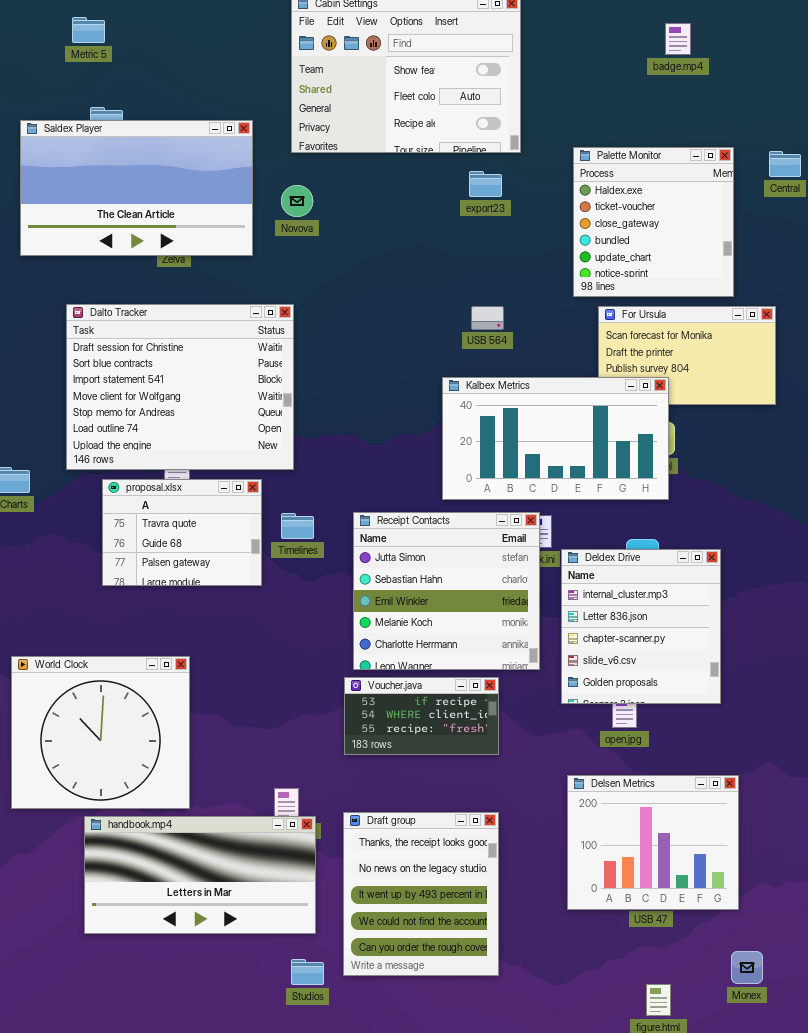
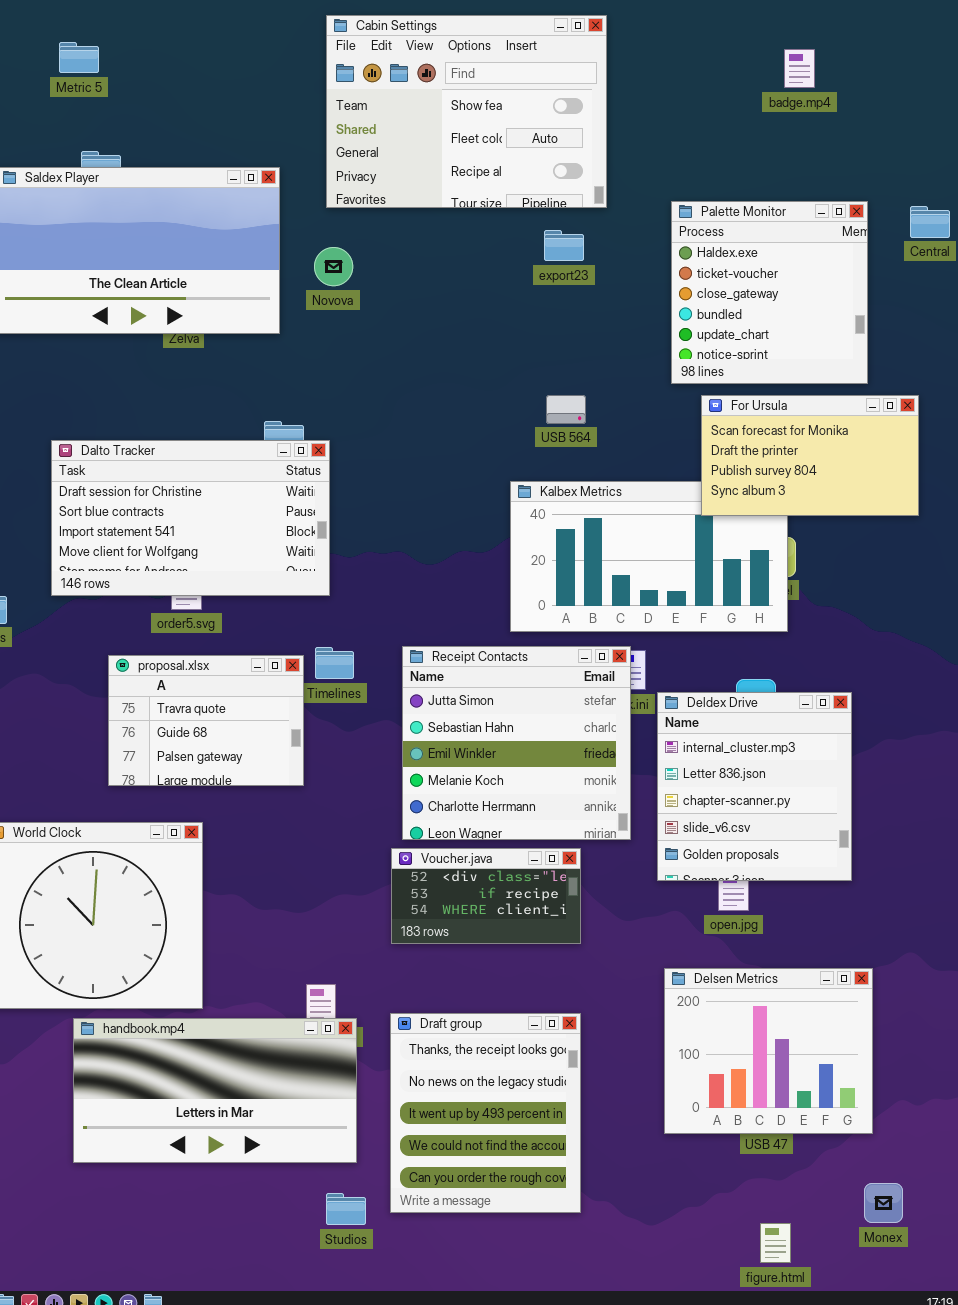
Dalto Tracker: [66,304,294,470] -> [51,440,330,596], resized
For Ursula: [598,306,776,405] -> [701,395,919,516], raised
proposal.xlsx: [102,479,262,586] -> [108,655,304,786], moved
Voucher.java: [344,677,499,755] -> [391,848,581,944], scrolled up 1 row

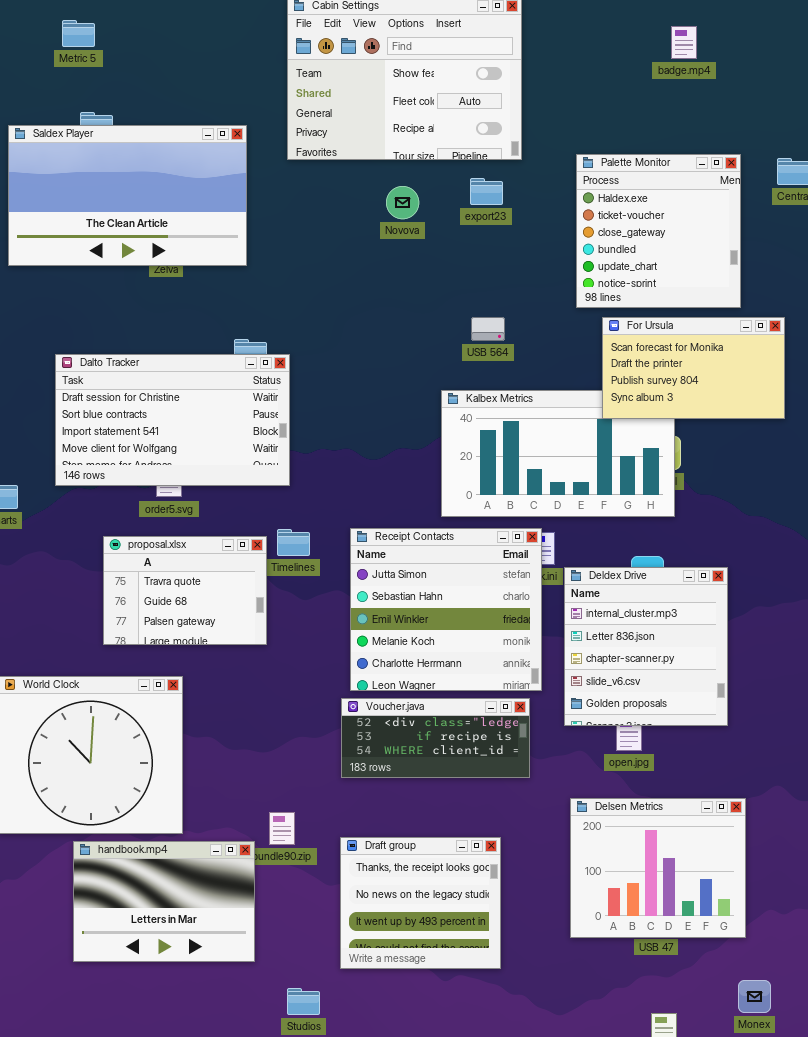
Novova: [314,247,353,286] -> [386,186,419,219], moved
Voucher.java: [391,848,581,944] -> [341,698,530,778], resized
Draft group: [390,1013,581,1213] -> [340,837,501,969], resized
handbook.mp4: [73,1018,357,1163] -> [73,841,255,962], resized

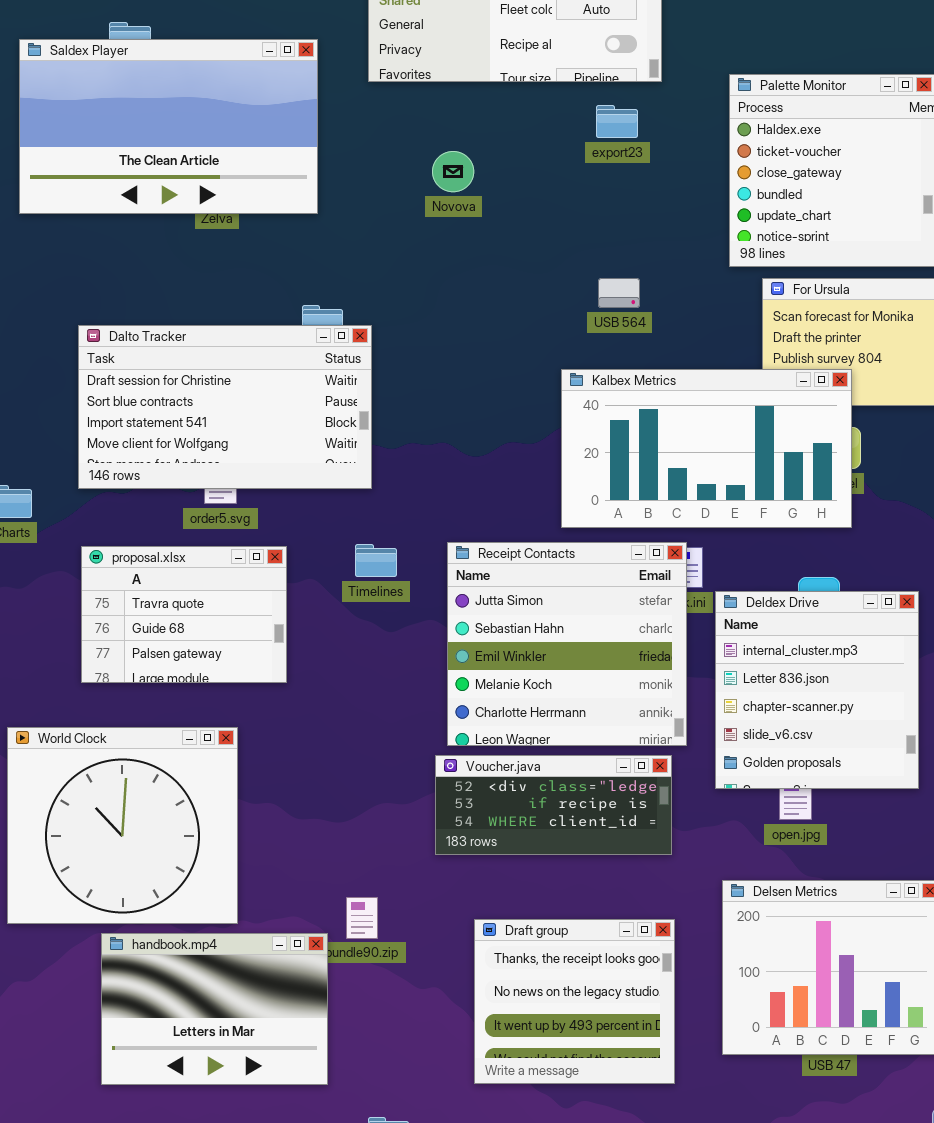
Novova: [386,186,419,219] -> [432,151,474,192], moved
Kalbex Metrics: [441,390,675,517] -> [561,369,852,528], raised
proposal.xlsx: [103,536,267,645] -> [81,546,287,683], moved
Draft group: [340,837,501,969] -> [474,919,675,1084], moved

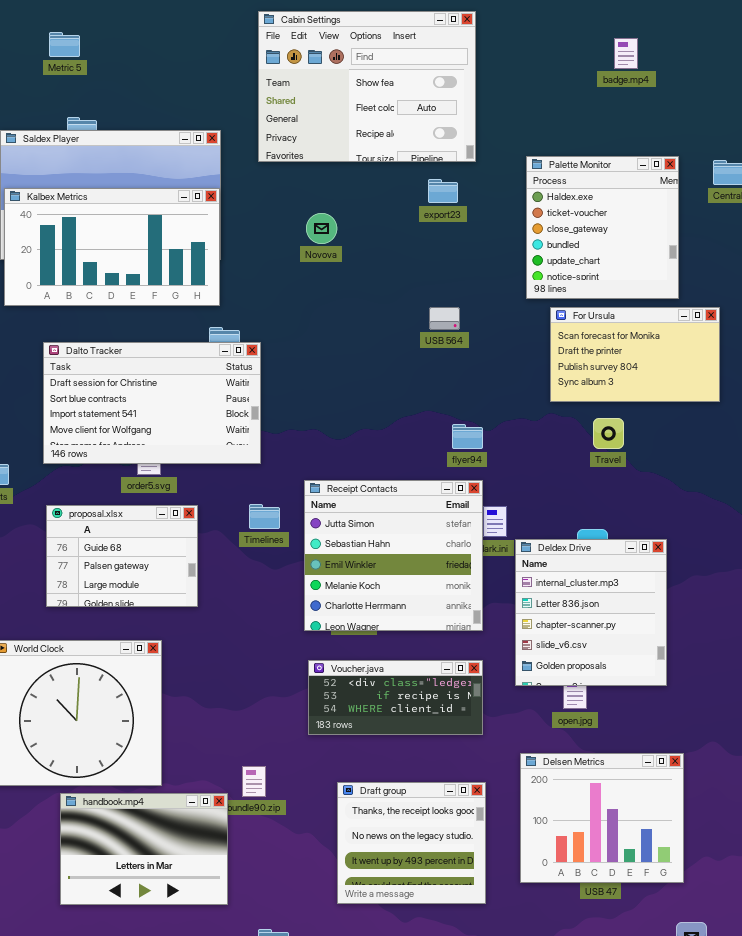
Kalbex Metrics: [561,369,852,528] -> [4,188,220,306], moved
Receipt Contacts: [447,542,687,746] -> [304,480,483,631], moved
proposal.xlsx: [81,546,287,683] -> [46,505,198,607], scrolled down 1 row

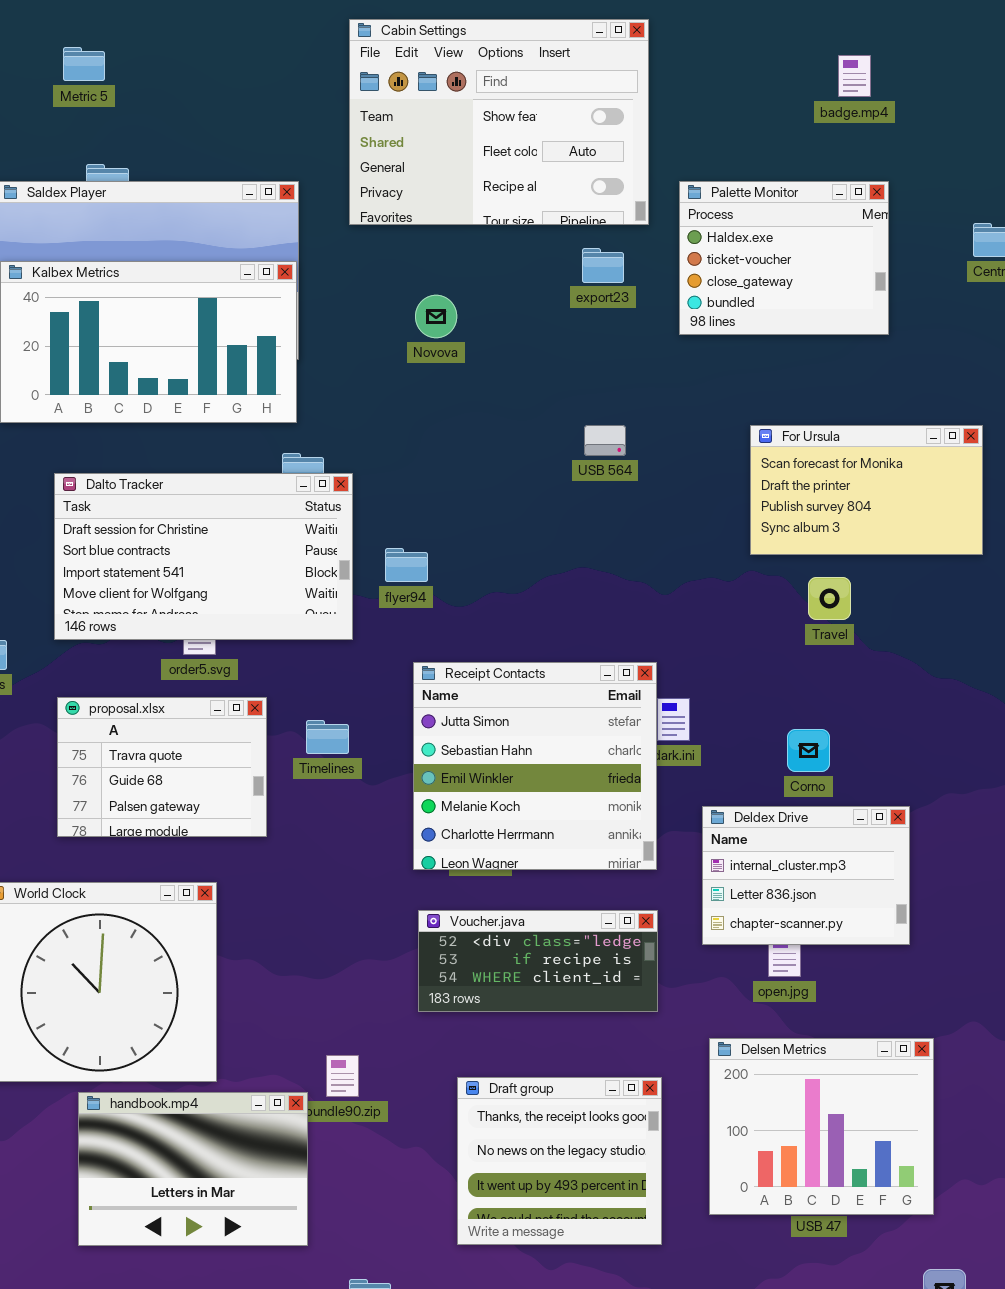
Palette Monitor: [526,156,679,299] -> [679,181,889,335], moved, resized
flyer94: [452,424,483,449] -> [385,548,428,582], moved
Timelines: [249,504,280,529] -> [306,720,349,754], moved
proposal.xlsx: [46,505,198,607] -> [57,697,267,837], scrolled up 1 row
Deldex Drive: [515,539,667,686] -> [702,806,910,945], resized

